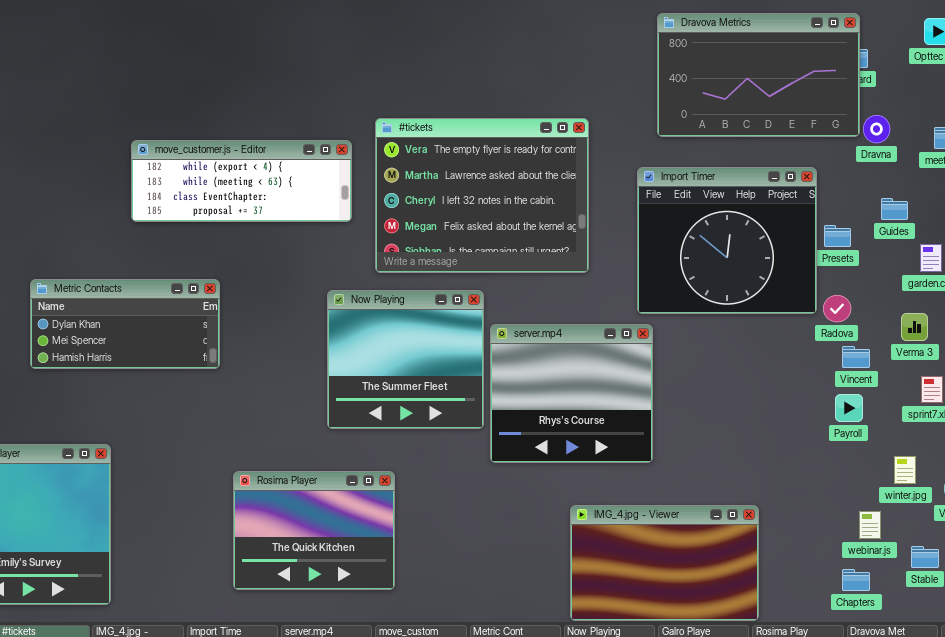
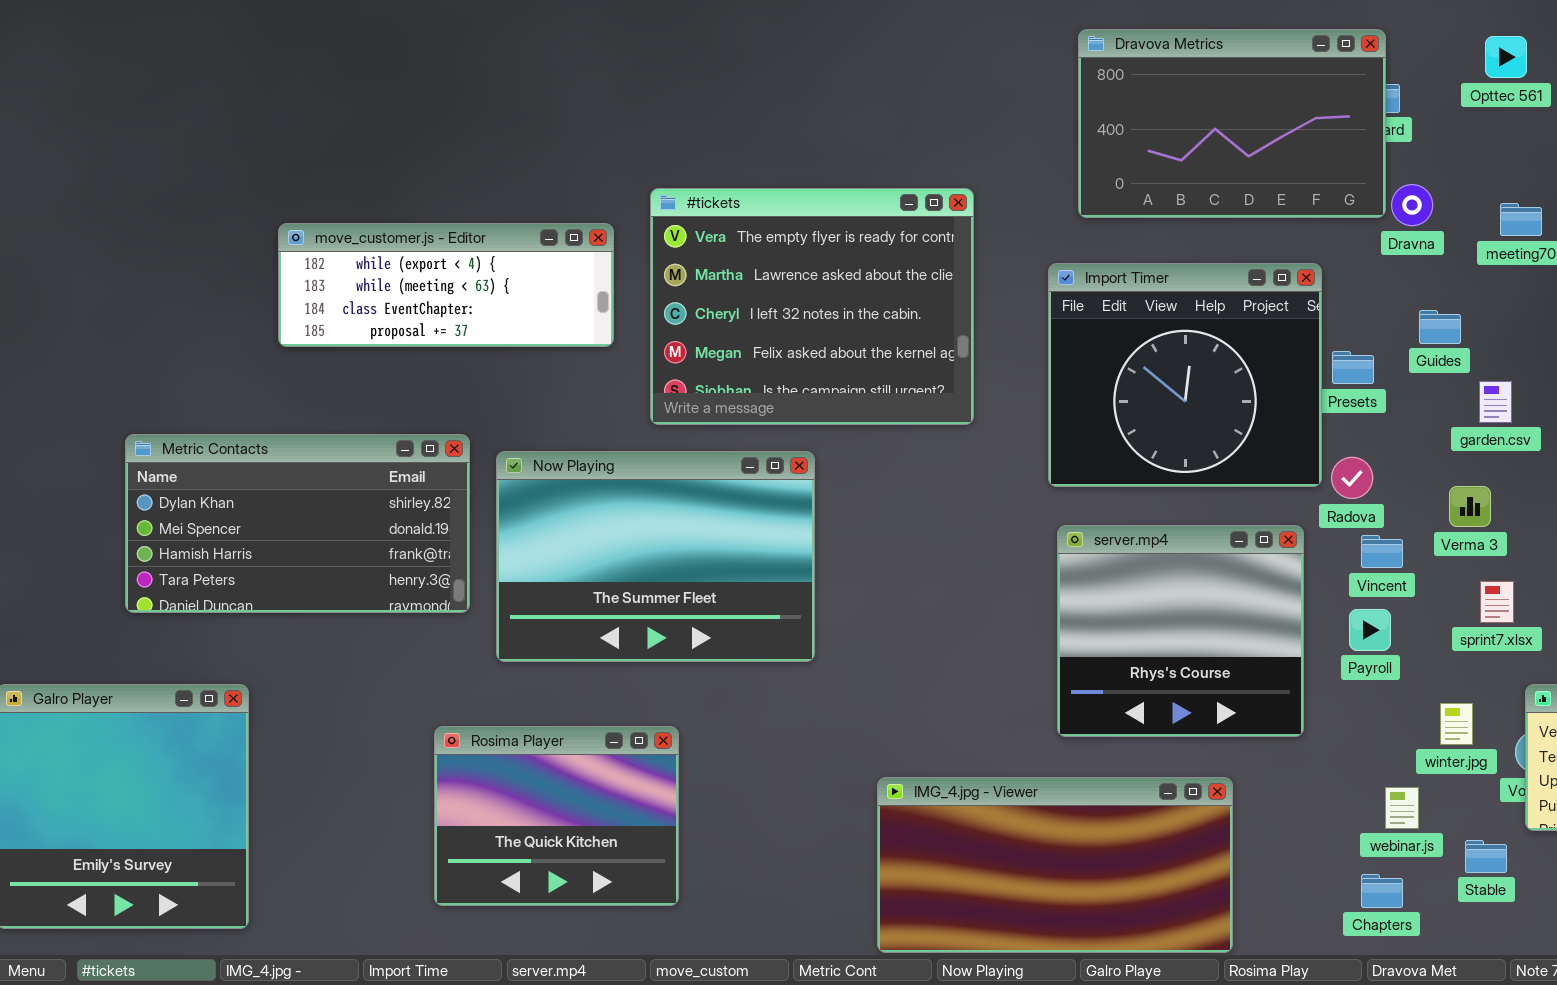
Metric Contacts: [30,279,220,369] -> [125,434,470,613], resized
Now Playing: [327,290,484,429] -> [496,451,815,662], resized
server.mp4: [490,324,653,463] -> [1057,525,1304,737], moved
IMG_4.jpg - Viewer: [570,505,759,621] -> [877,777,1233,953], resized

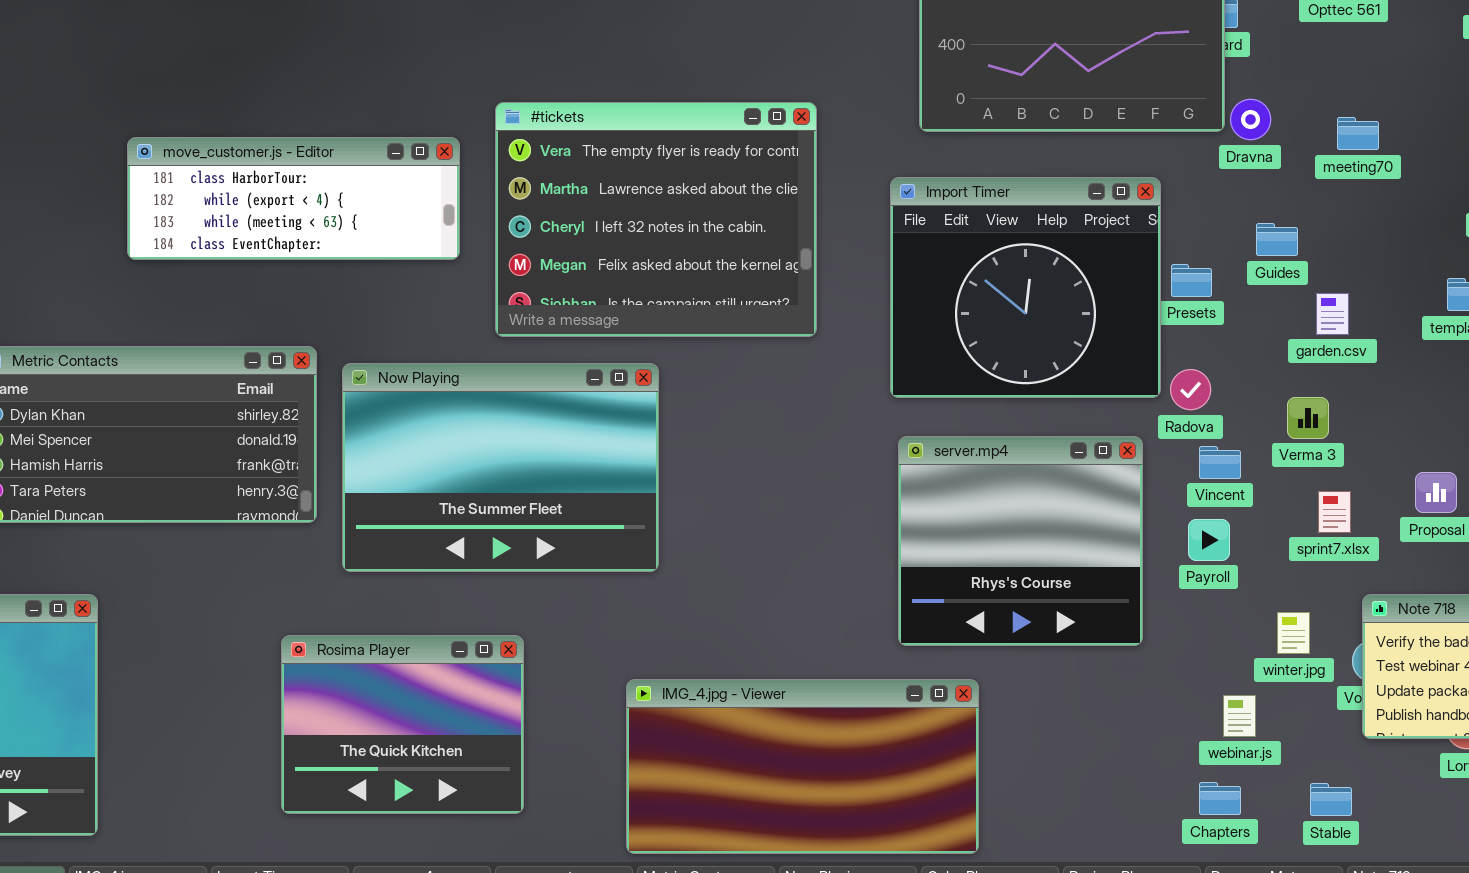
move_customer.js - Editor: [278,223,614,347] -> [127,137,460,260], scrolled up 1 row
IMG_4.jpg - Viewer: [877,777,1233,953] -> [626,679,979,854], moved
Stable: [1465,840,1507,873] -> [1310,783,1352,816], moved

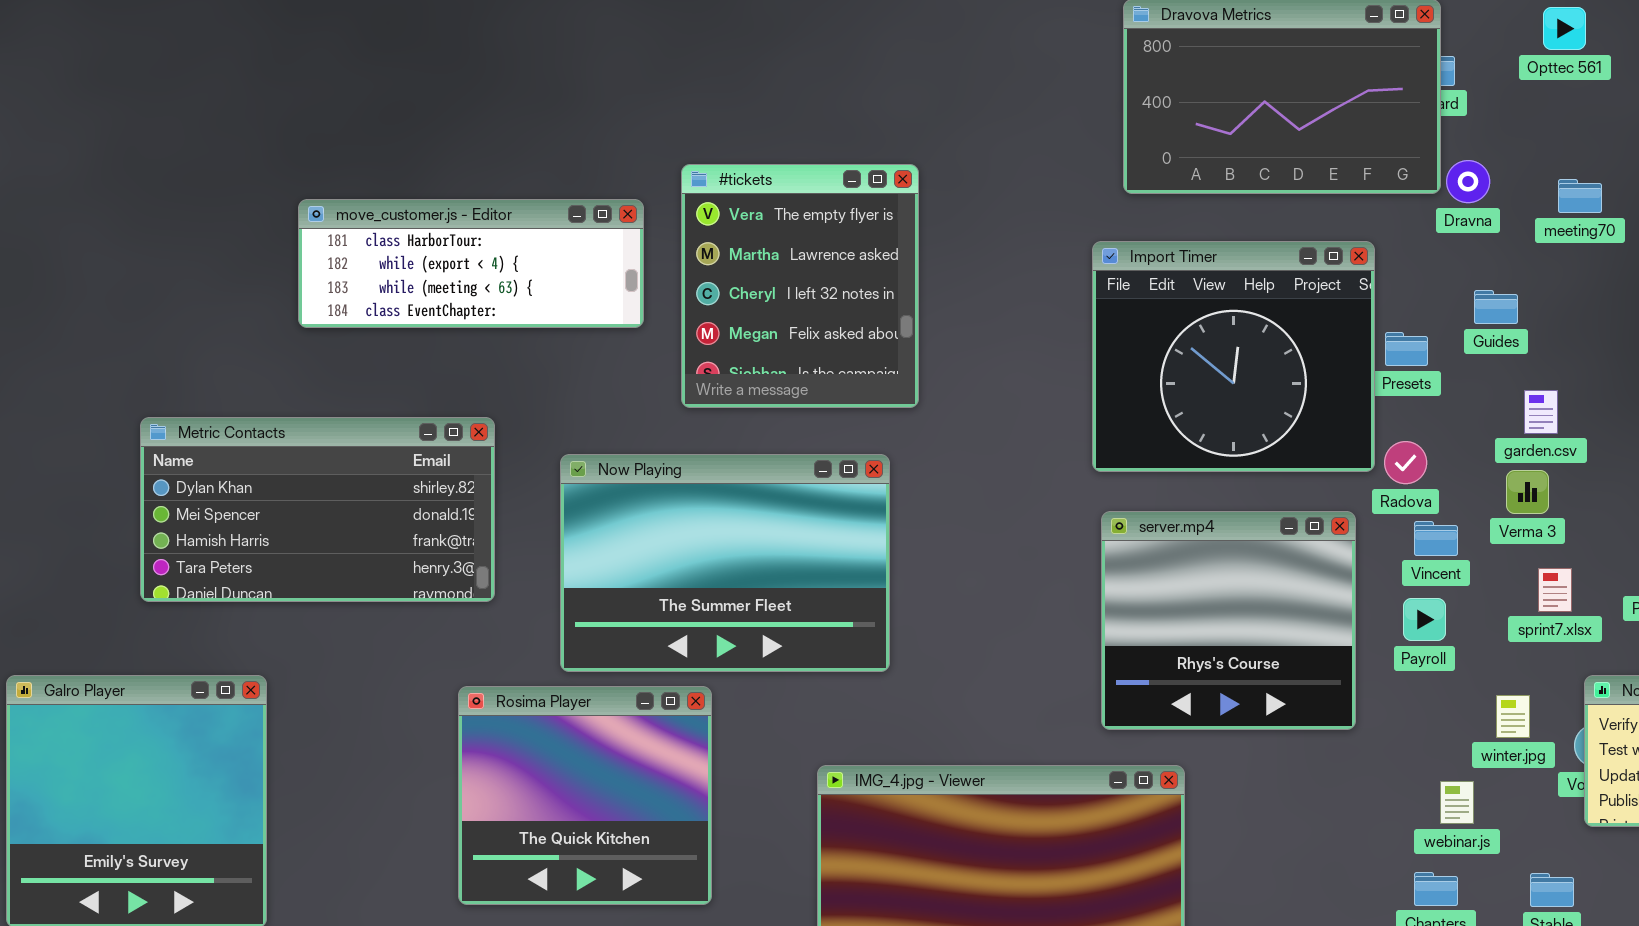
#tickets: [495,102,817,337] -> [681,164,919,408], resized
garden.csv: [1316,293,1349,335] -> [1524,390,1558,434], moved
Now Playing: [342,363,659,572] -> [560,454,890,672], moved
Rosima Player: [281,635,524,814] -> [458,686,712,905], resized

